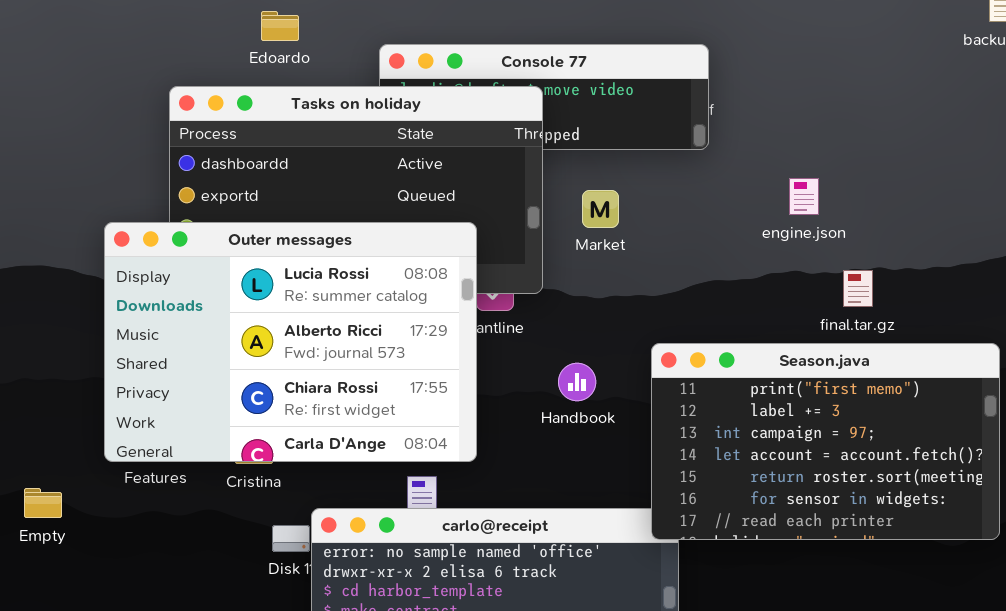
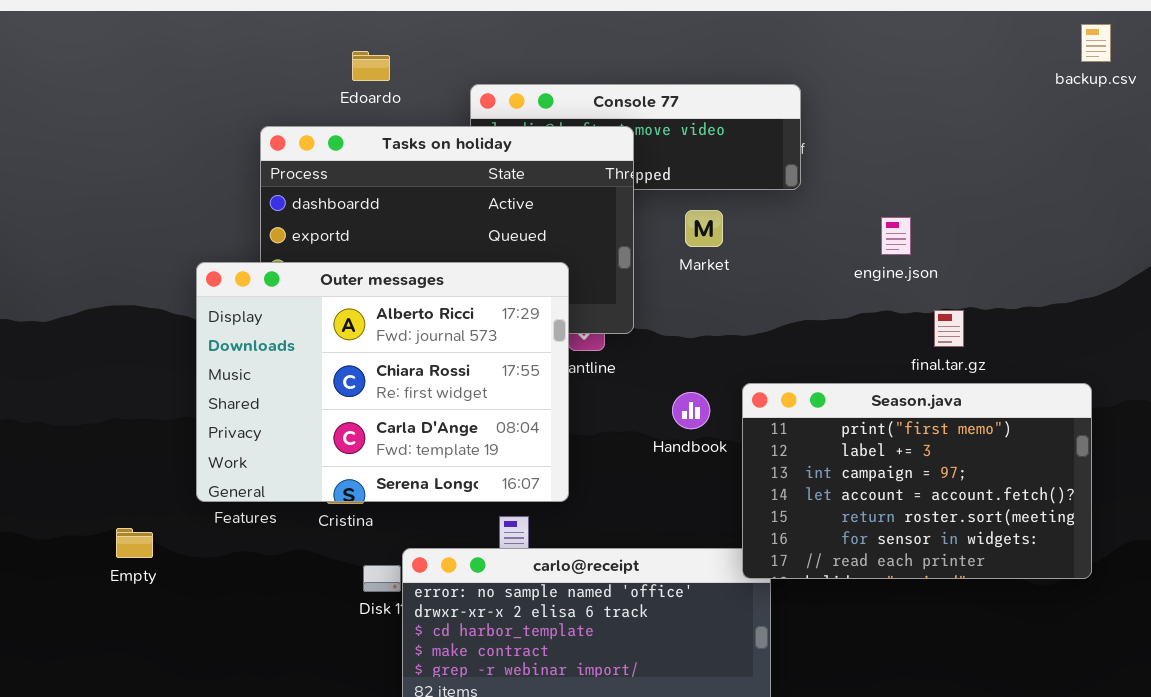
Market: [582,190,619,228] -> [685,210,723,247], moved
Outer messages: [104,222,477,462] -> [196,262,569,502], scrolled down 1 row
Handbook: [558,363,596,401] -> [672,392,710,429], moved

